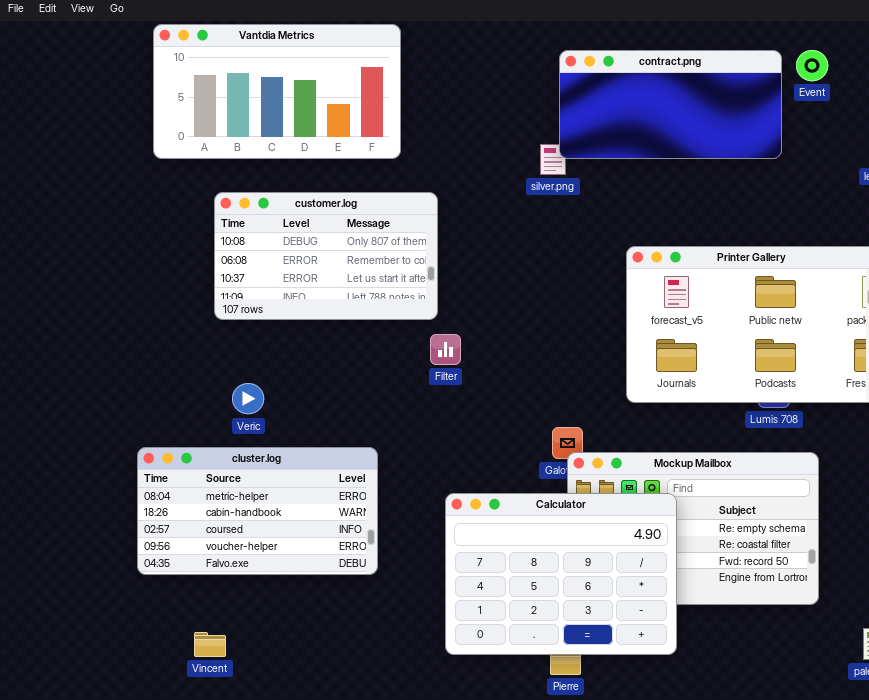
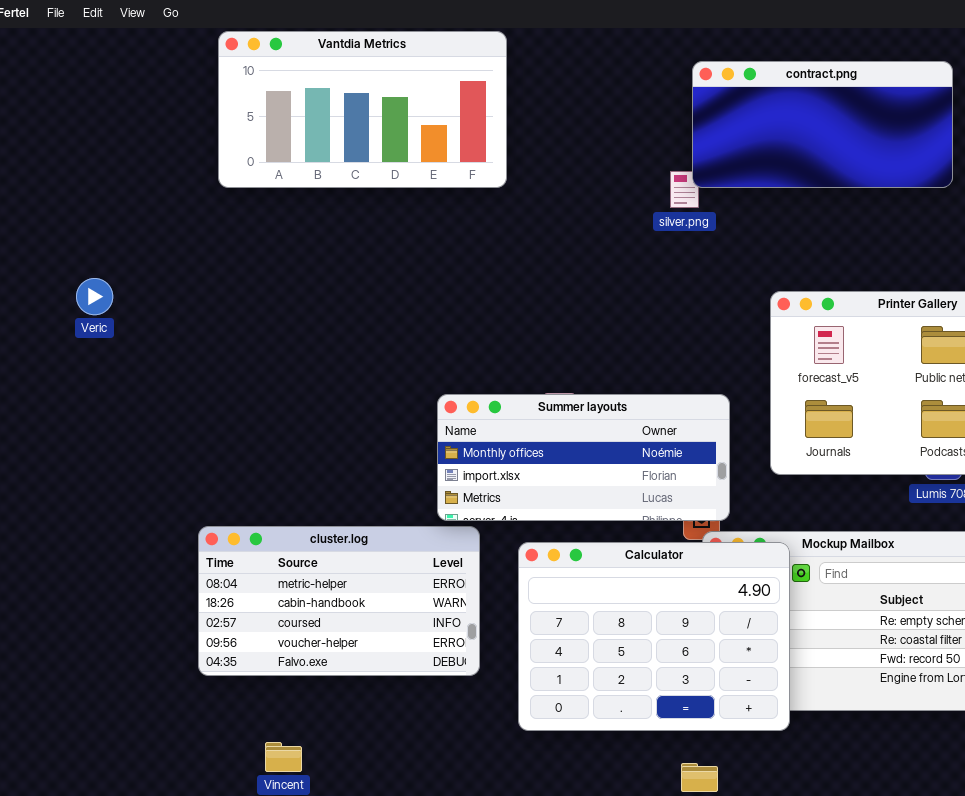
customer.log: [214,192,438,320] -> none, closed
Summer layouts: none -> [437,394,730,521], opened
Veric: [232,383,264,414] -> [76,278,113,315], moved
Calculator: [445,493,677,655] -> [518,542,790,731], moved

